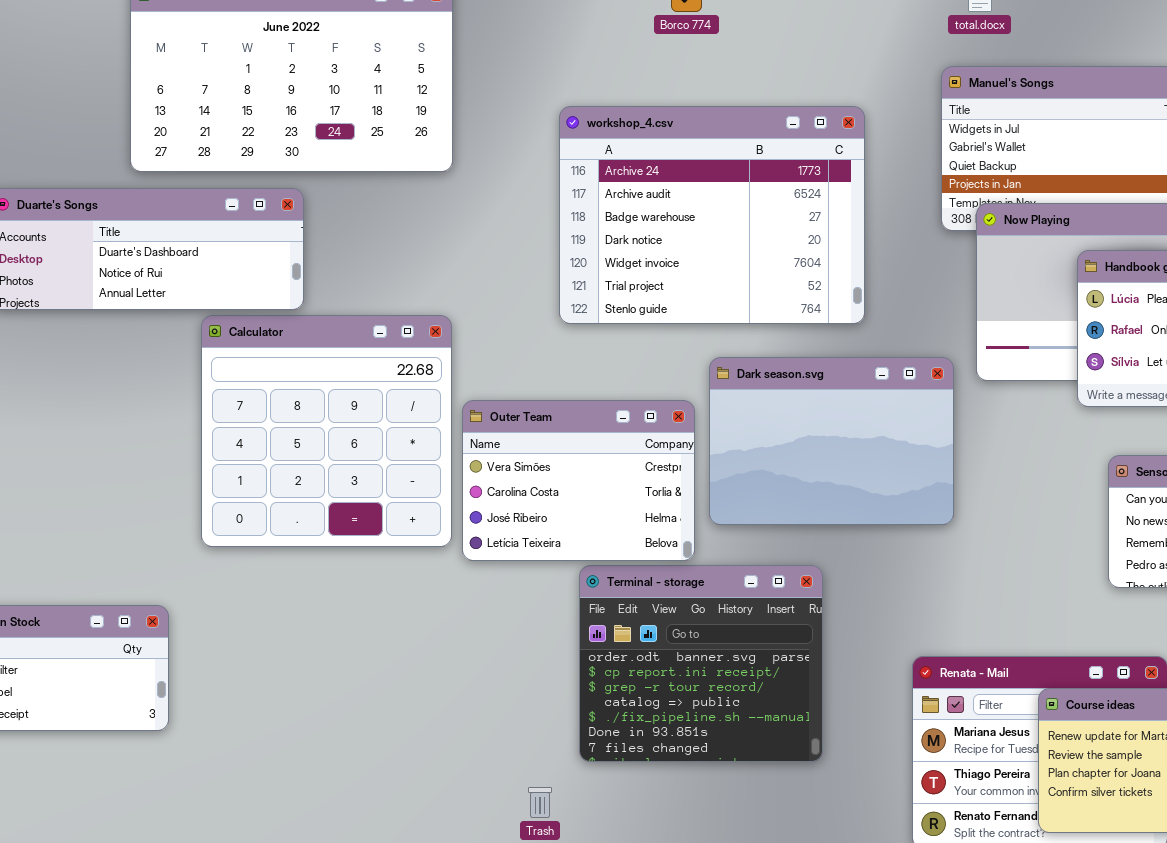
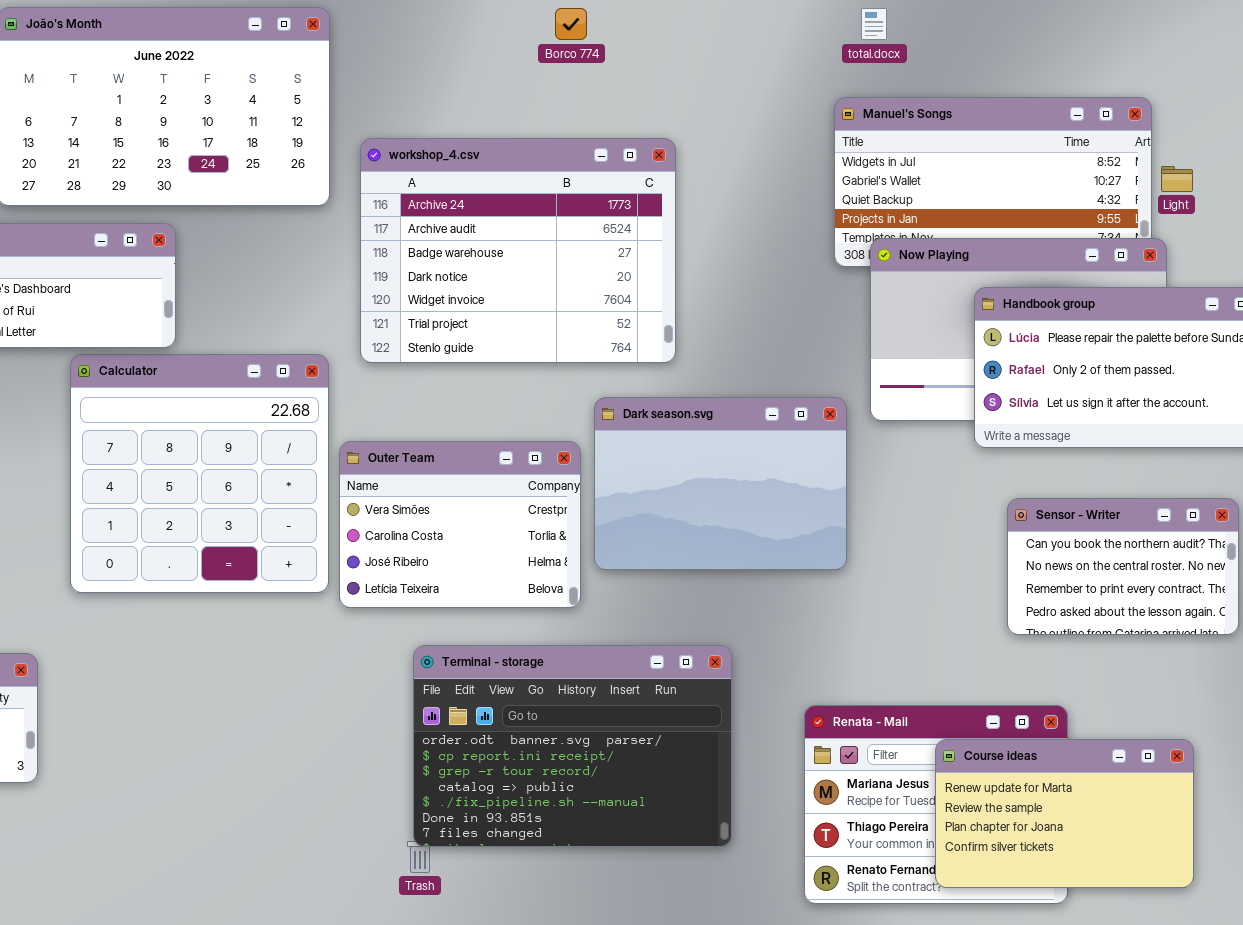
workshop_4.csv: [559,106,865,324] -> [360,138,676,363], moved
Terminal - storage: [579,565,823,762] -> [413,645,732,847], moved, resized

